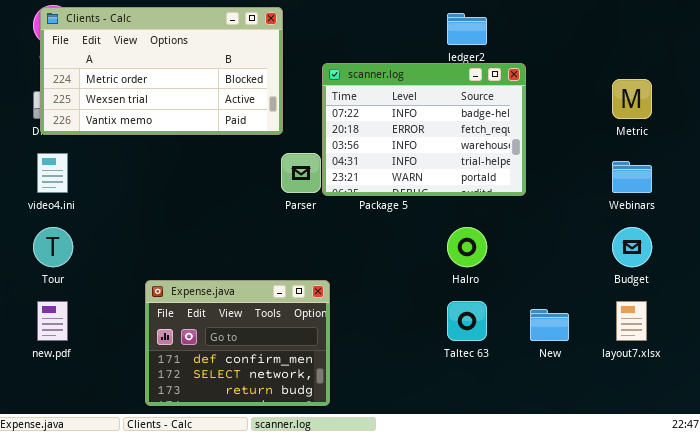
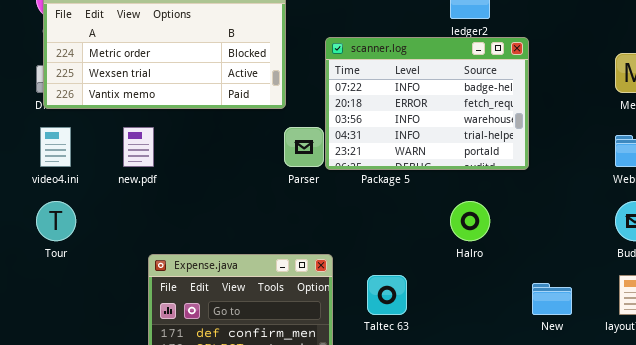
new.pdf: [37,301,68,341] -> [123,127,154,167], moved
Taltec 63: [447,301,487,341] -> [367,275,407,315], moved

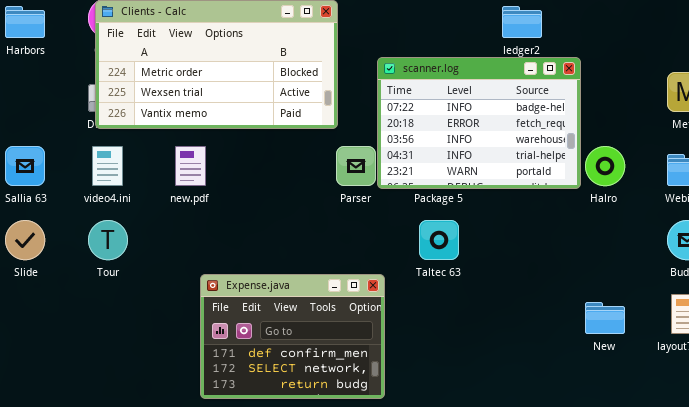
Halro: [450,201,490,241] -> [585,146,625,186], moved
Taltec 63: [367,275,407,315] -> [419,220,459,260], moved

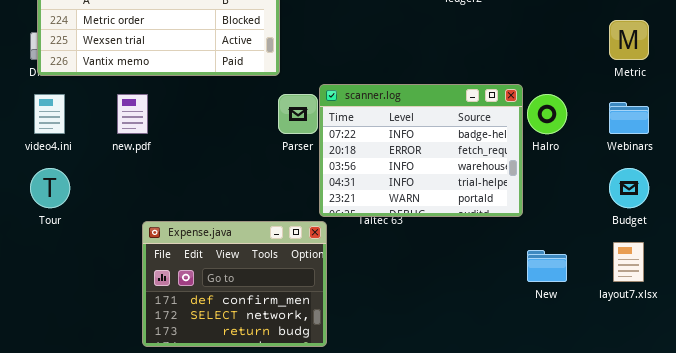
scanner.log: [377,57,581,189] -> [319,84,523,217], moved

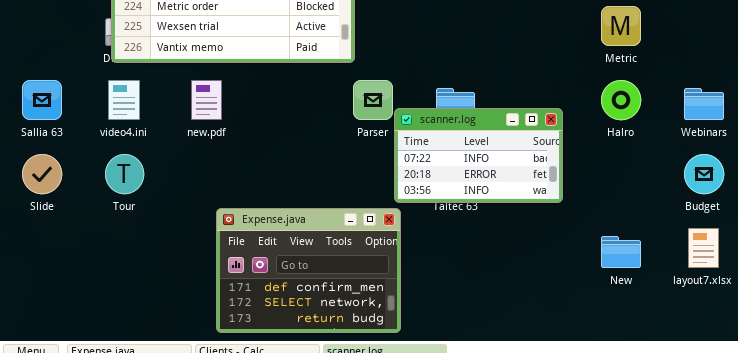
Metric: [609,20,649,60] -> [601,6,641,46], moved
scanner.log: [319,84,523,217] -> [394,108,563,203], resized

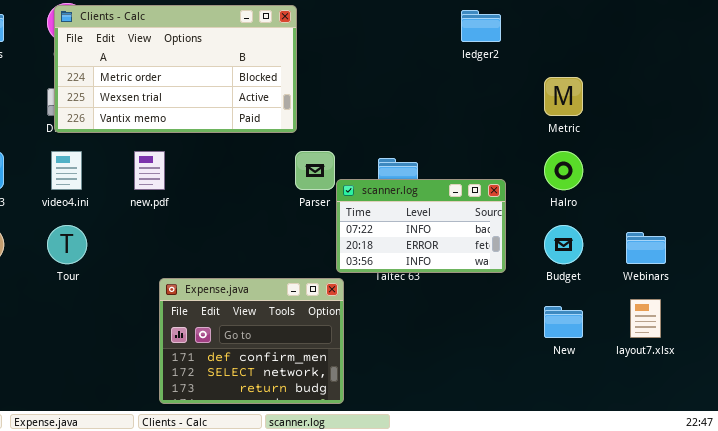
Webinars: [684,88,724,120] -> [626,232,666,264], moved
Budget: [684,154,724,194] -> [544,225,583,264], moved

